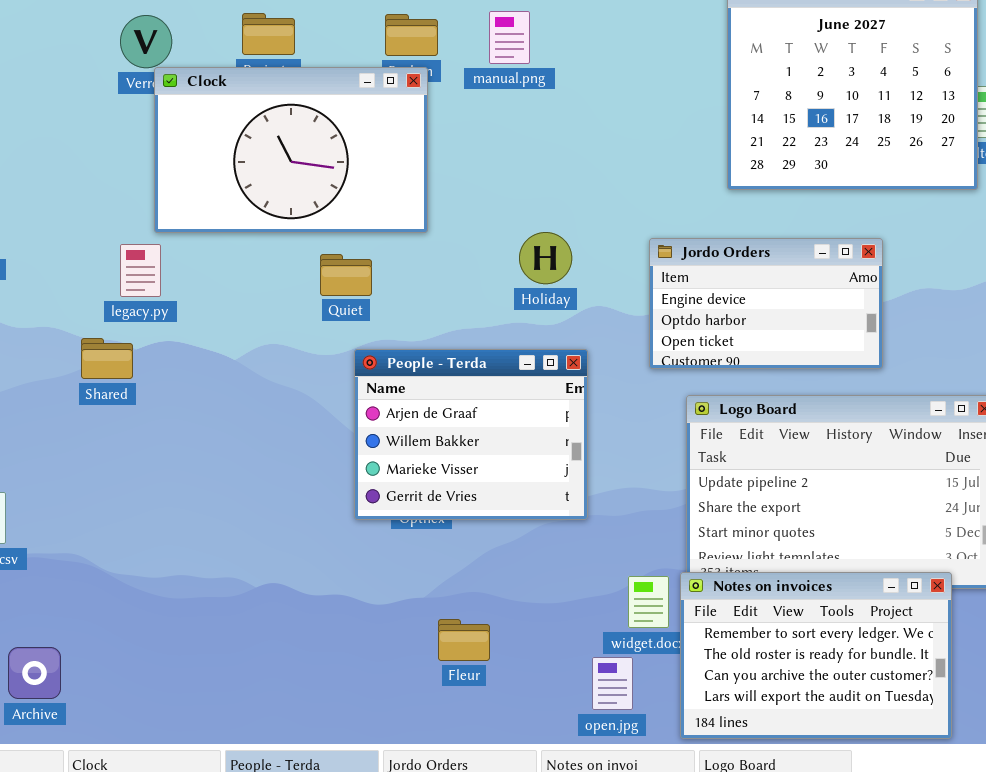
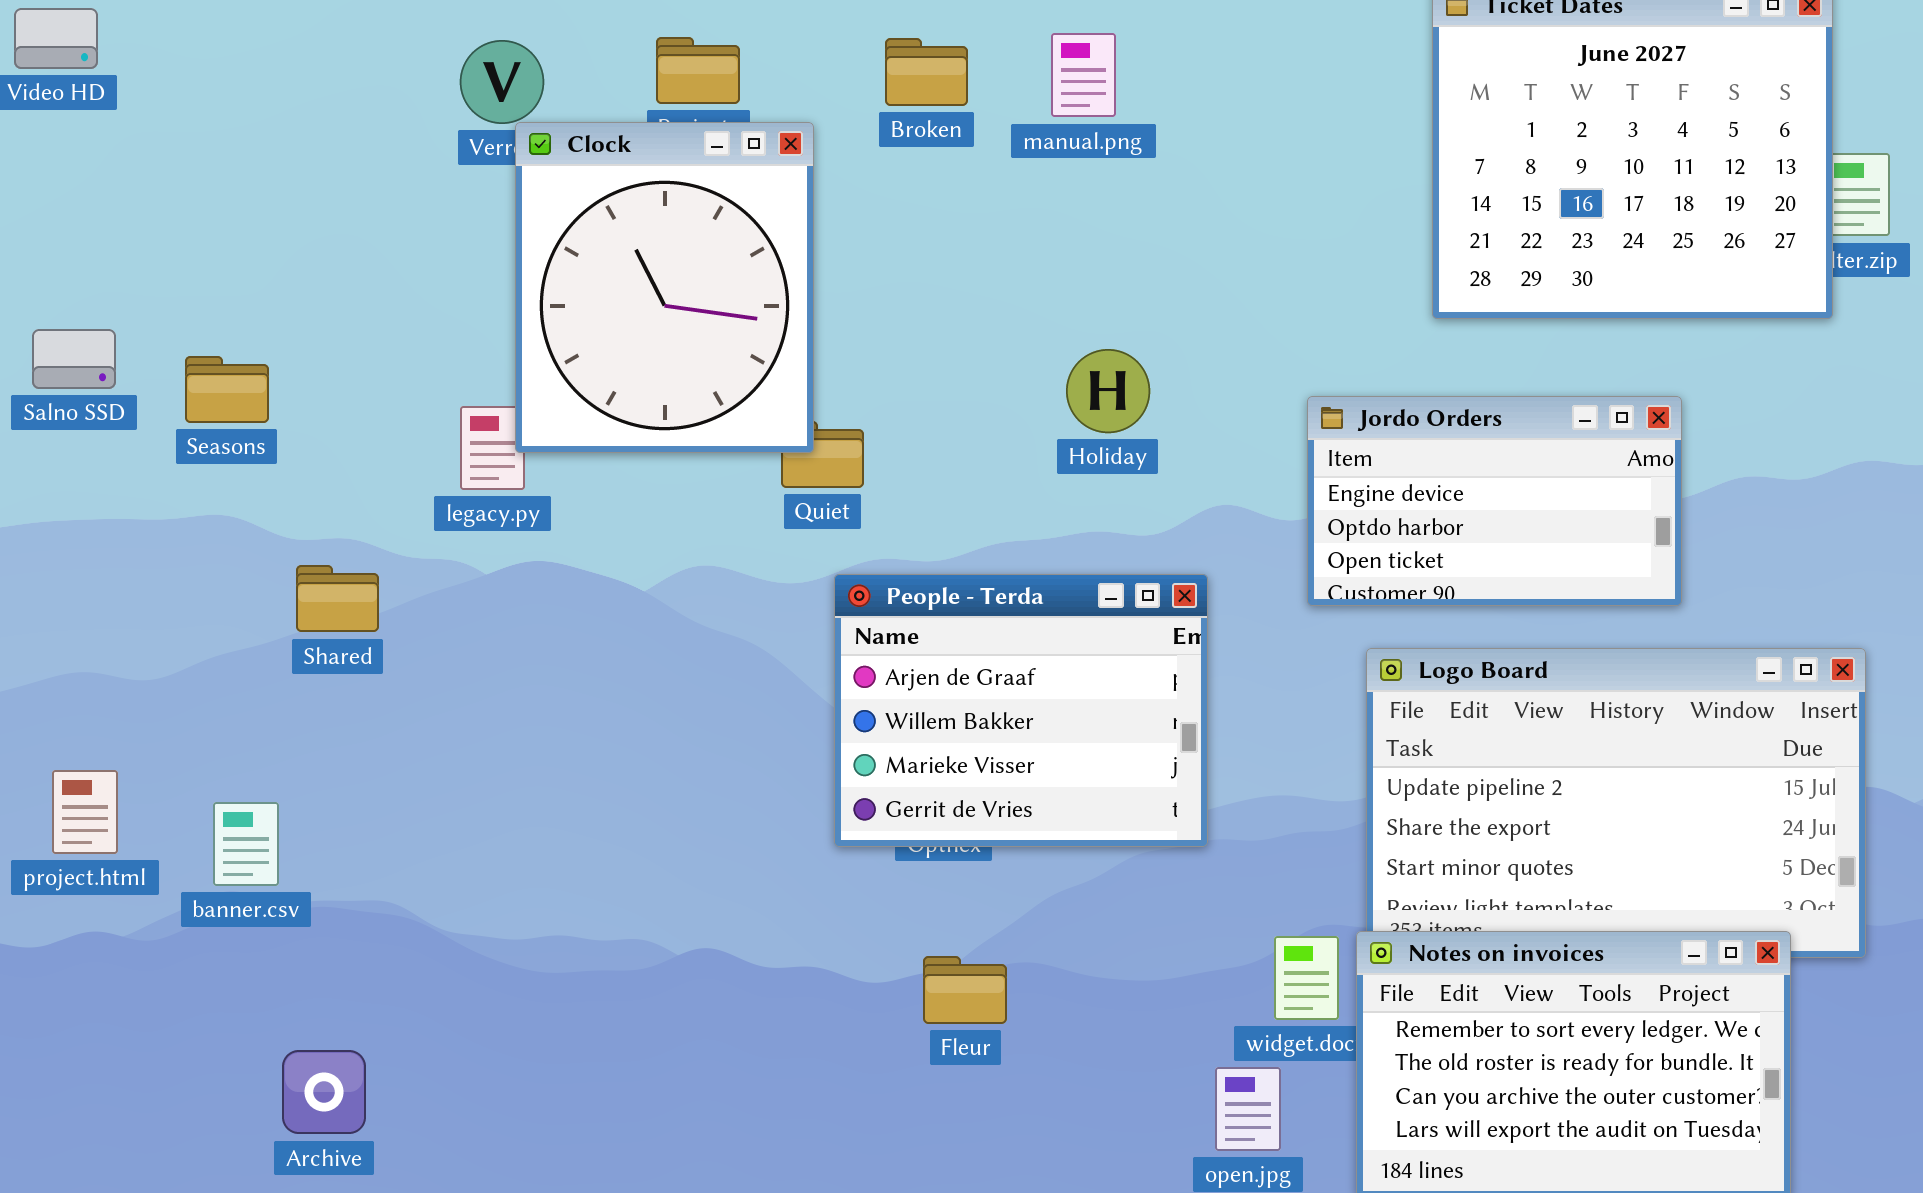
Clock: [154,67,428,233] -> [515,122,814,453], resized
Holiday: [519,232,572,284] -> [1066,349,1150,433], moved
Shared: [81,338,133,379] -> [296,565,379,632], moved
Fleur: [438,619,490,661] -> [923,956,1007,1024], moved

